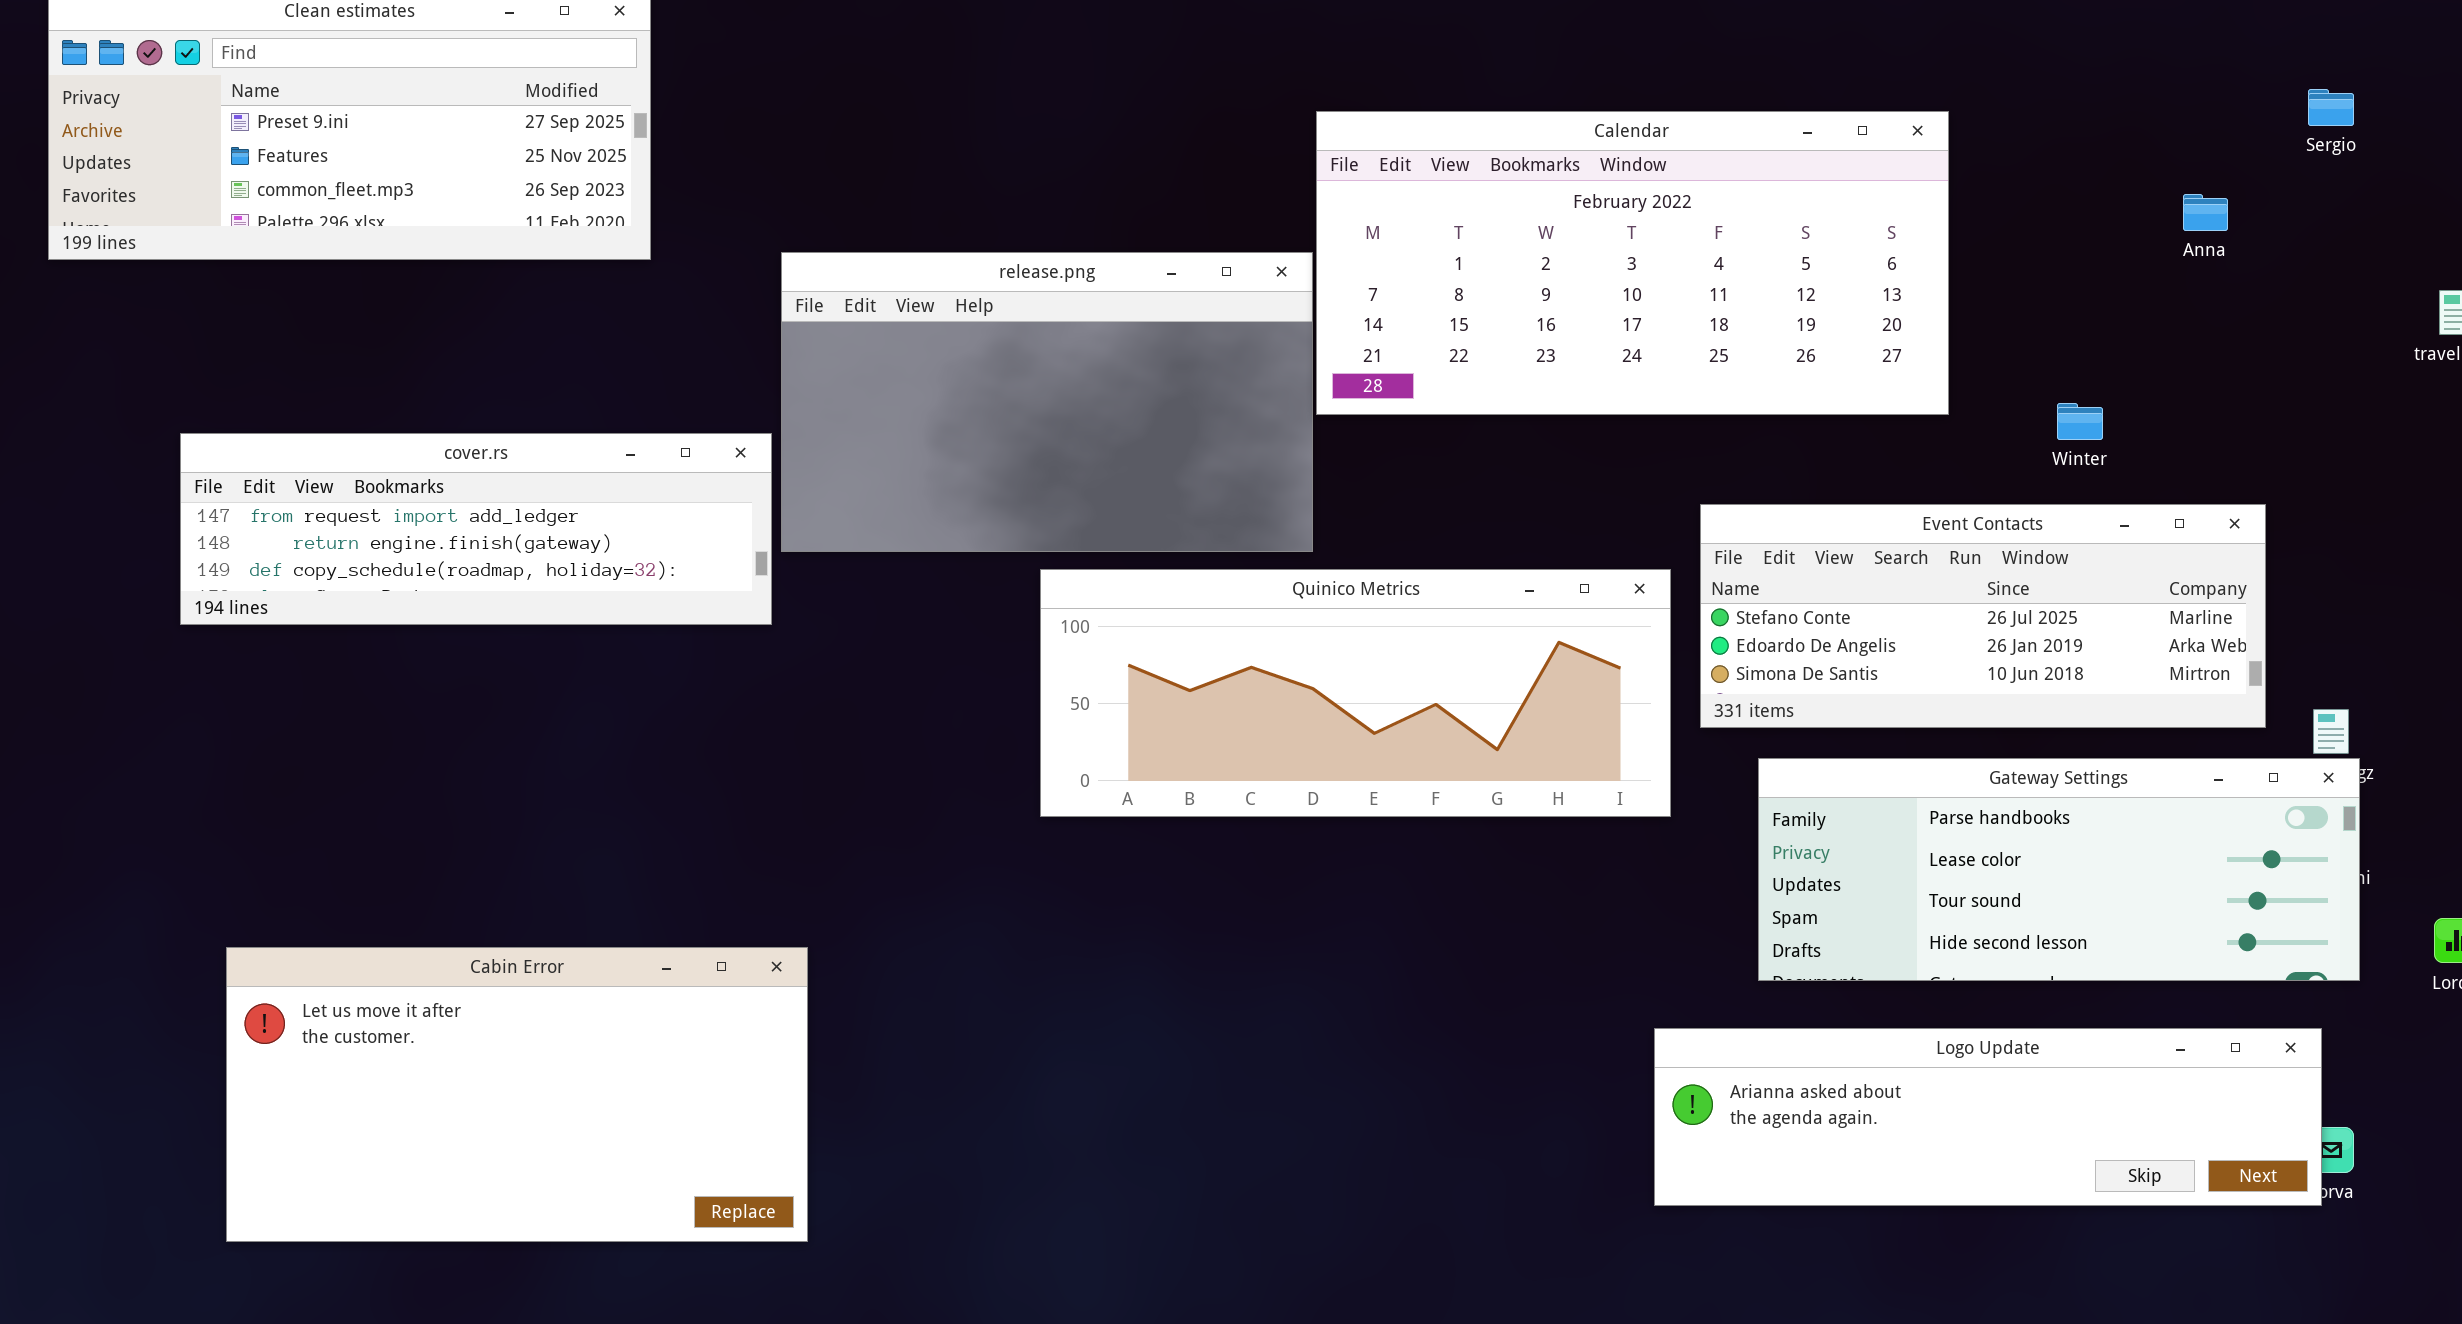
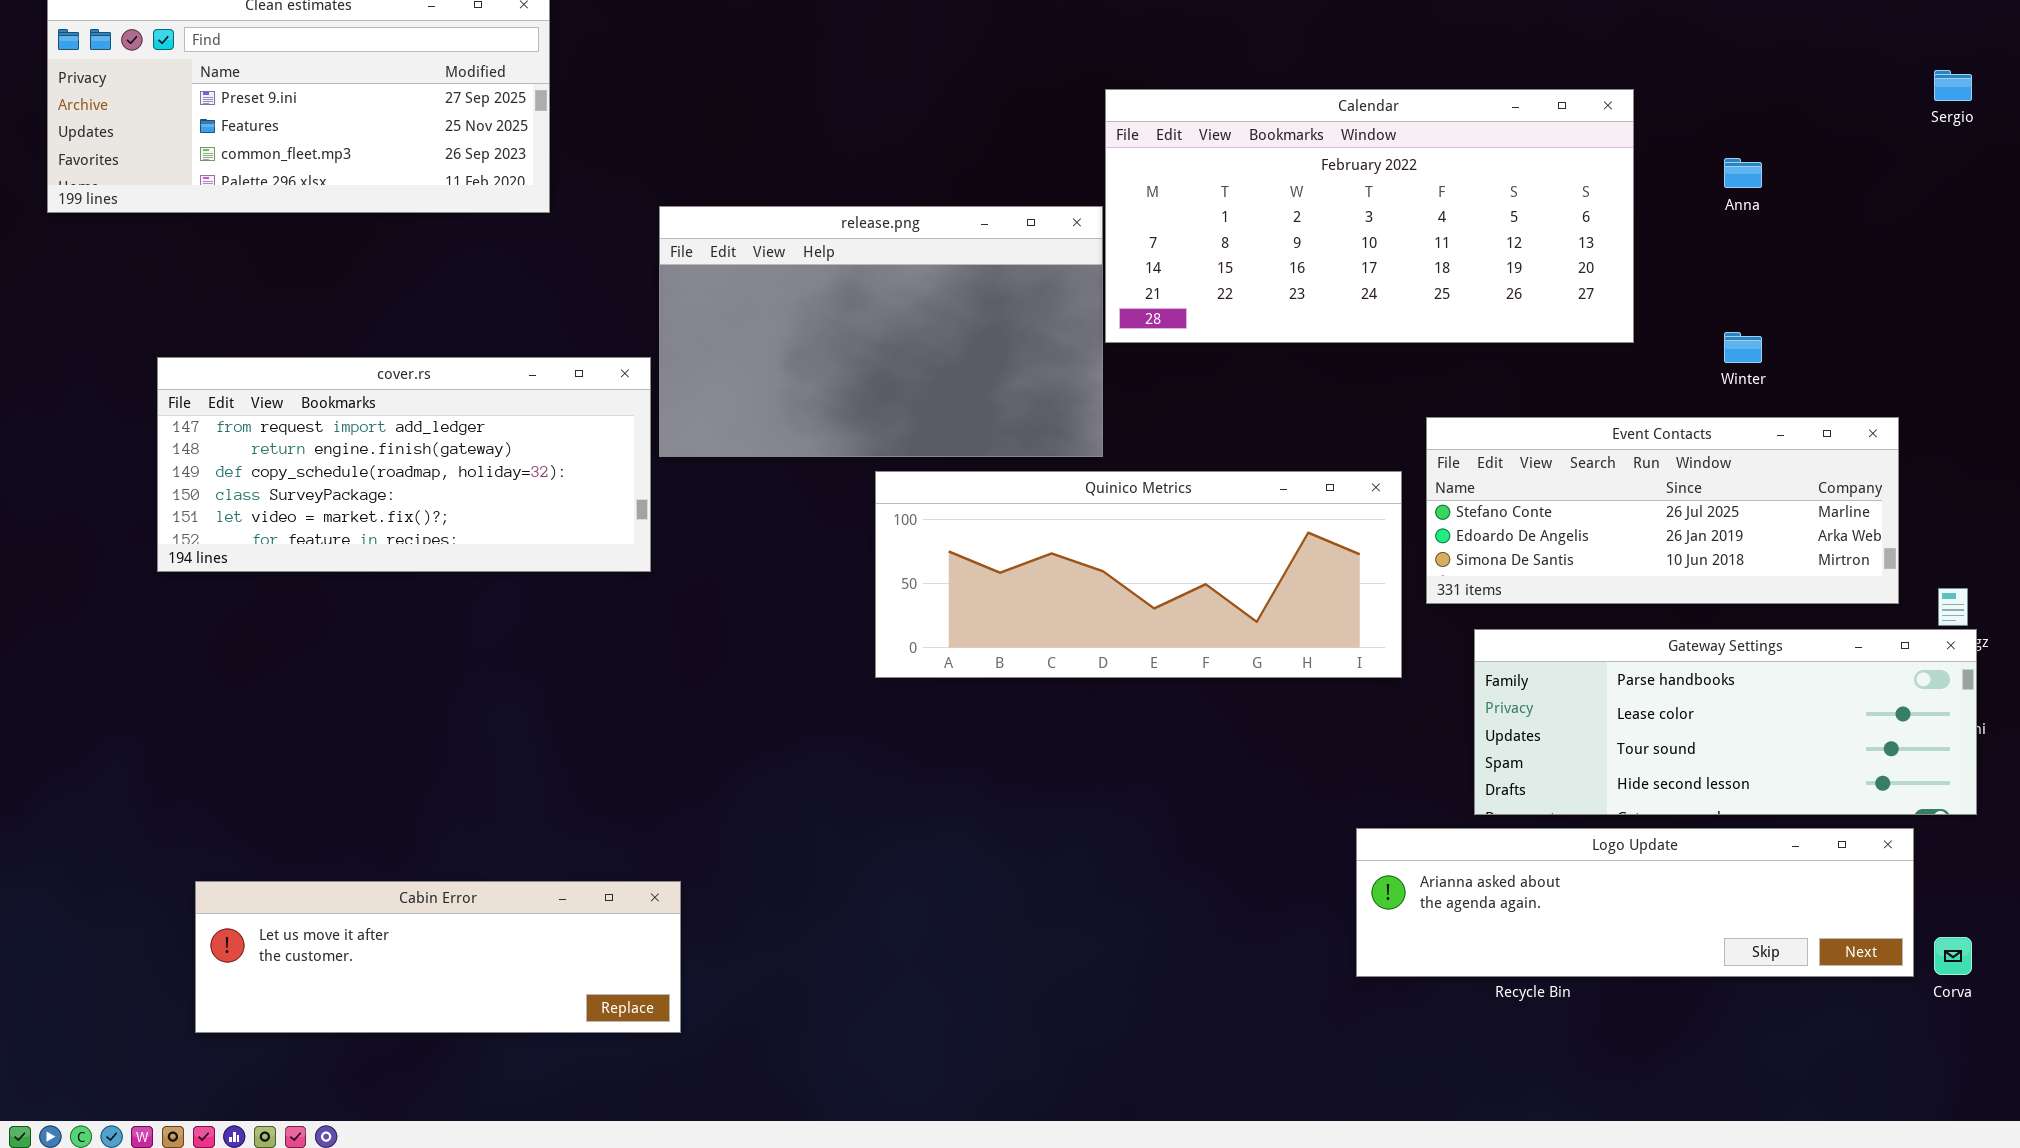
Anna: [2183,194,2228,231] -> [1724,158,1762,188], moved
cover.rs: [180,433,772,625] -> [157,357,651,572], resized
Cabin Error: [226,947,808,1242] -> [195,881,681,1033], resized
Logo Update: [1654,1028,2322,1206] -> [1356,828,1914,977], moved

